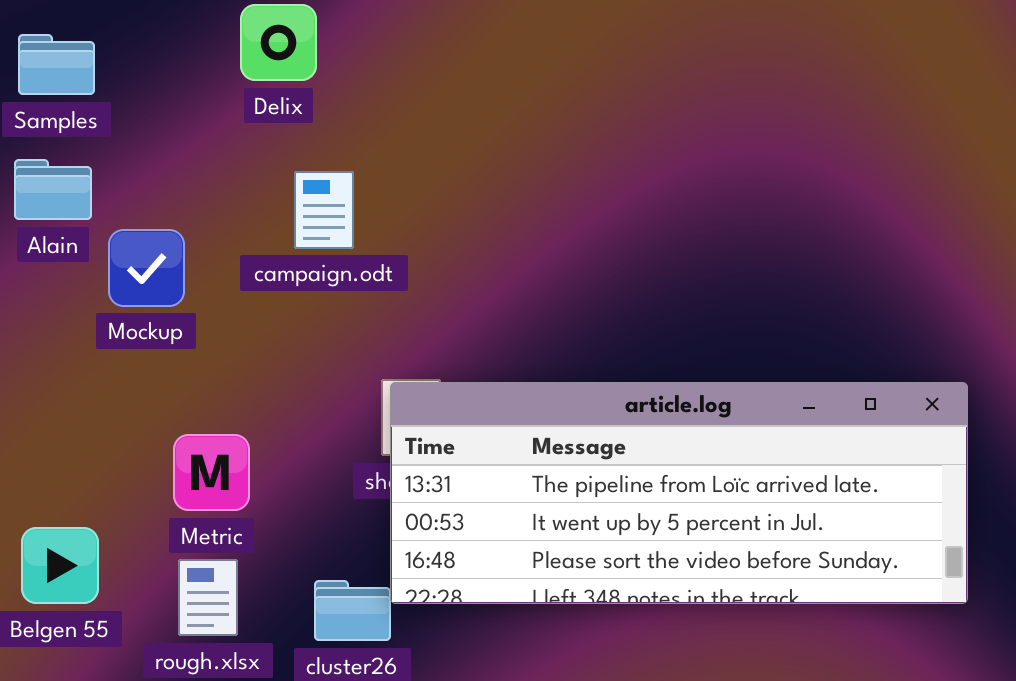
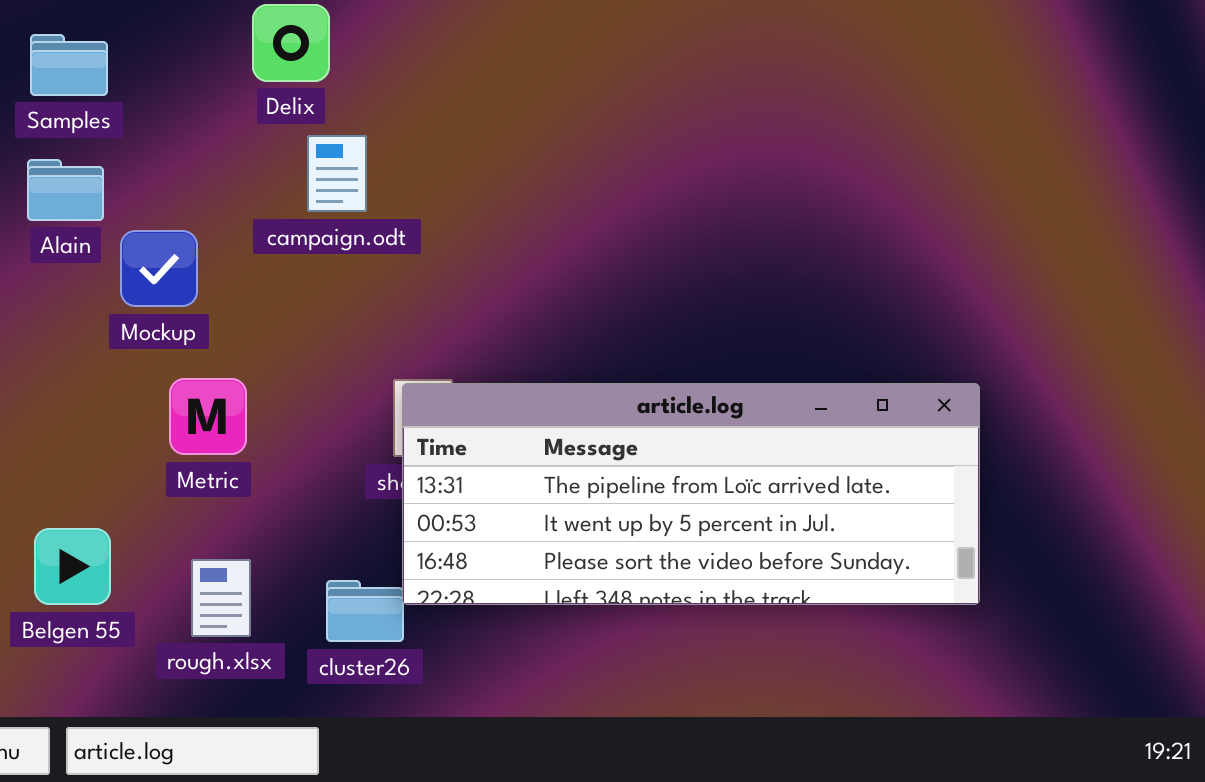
campaign.odt: [294,171,354,249] -> [307,135,367,212], moved
Metric: [173,434,250,511] -> [169,378,247,455], moved

